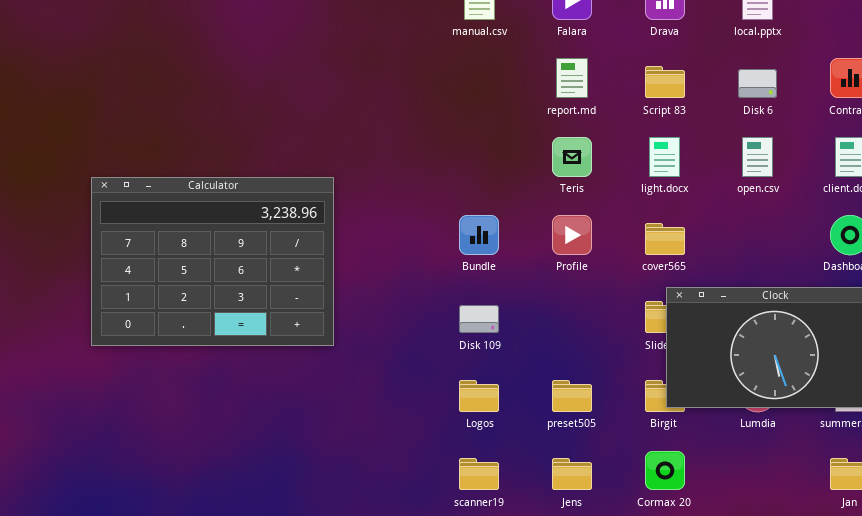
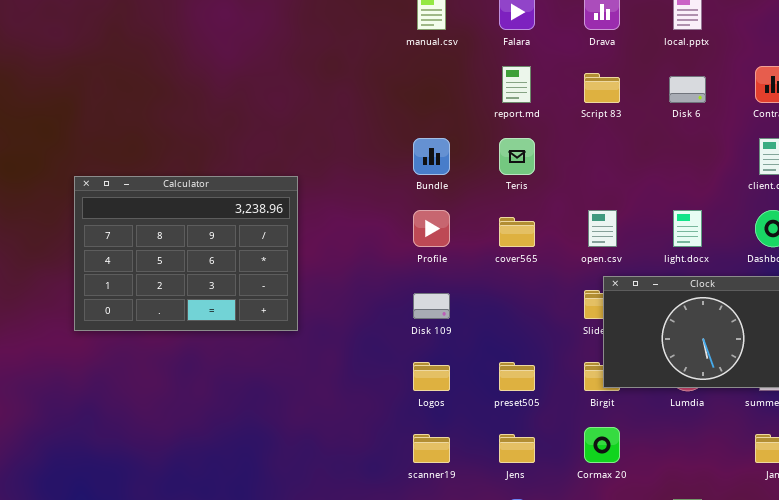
light.docx: [649,137,680,177] -> [673,210,702,247], moved
open.csv: [742,137,773,177] -> [588,210,617,247], moved
Bundle: [459,215,499,255] -> [413,138,450,175], moved
Profile: [552,215,592,255] -> [413,210,450,247], moved
cover565: [645,223,685,255] -> [499,217,535,247], moved

